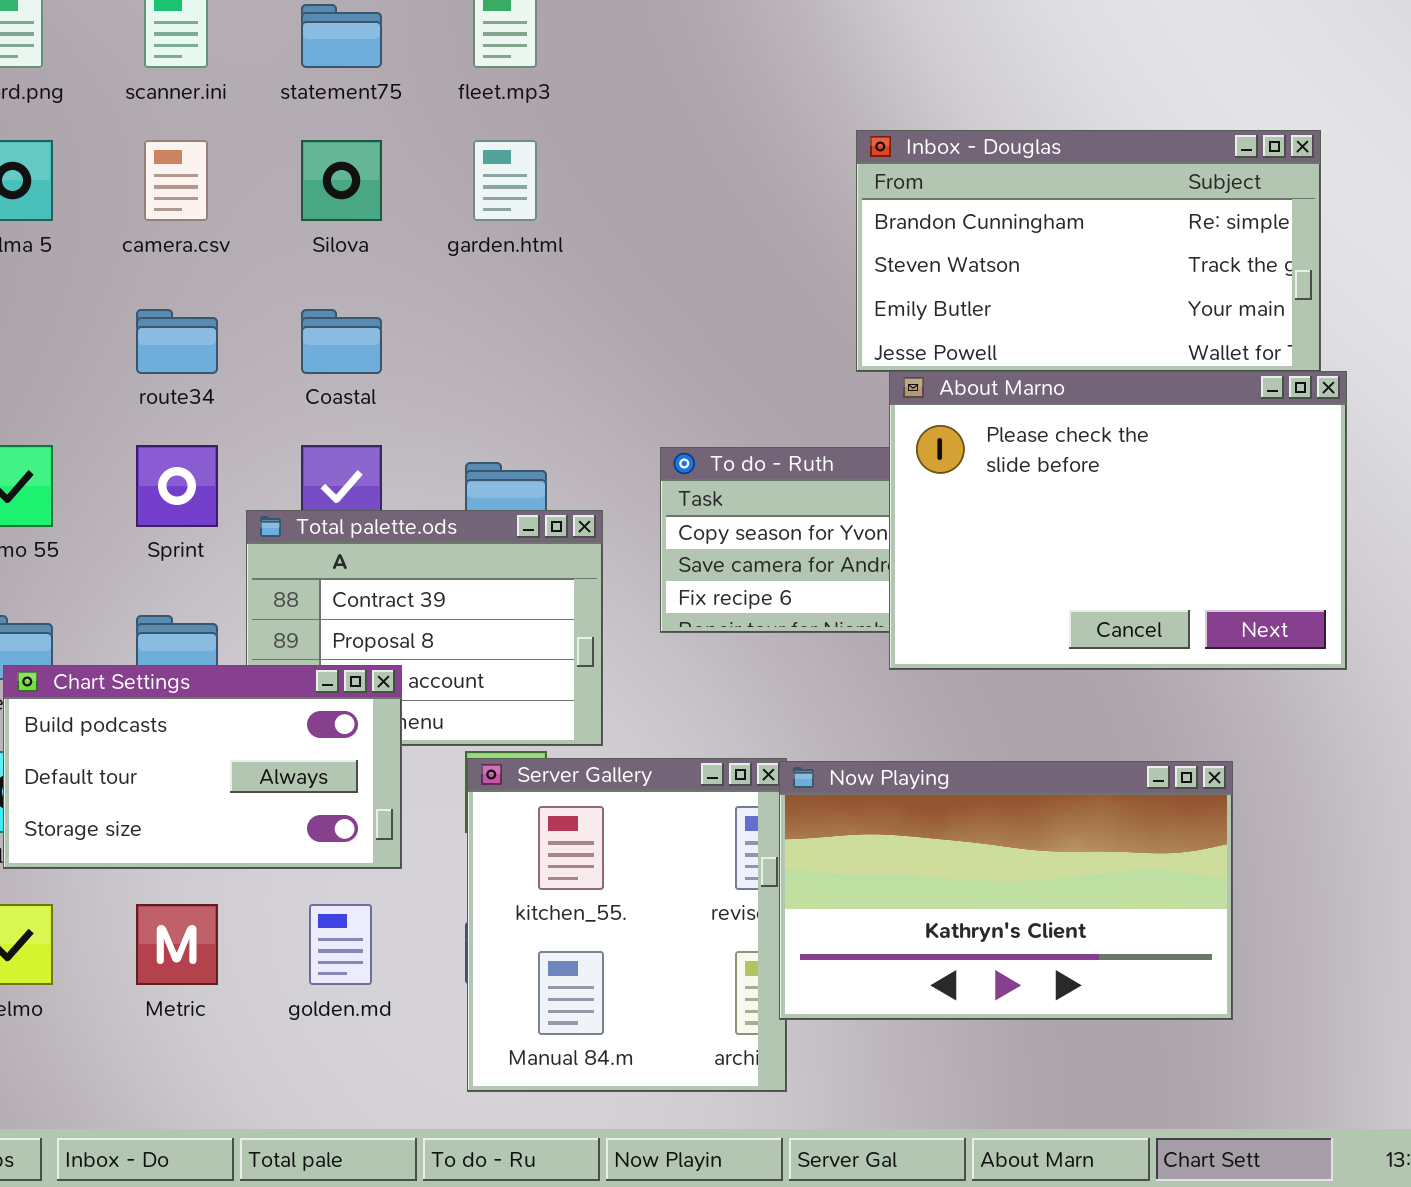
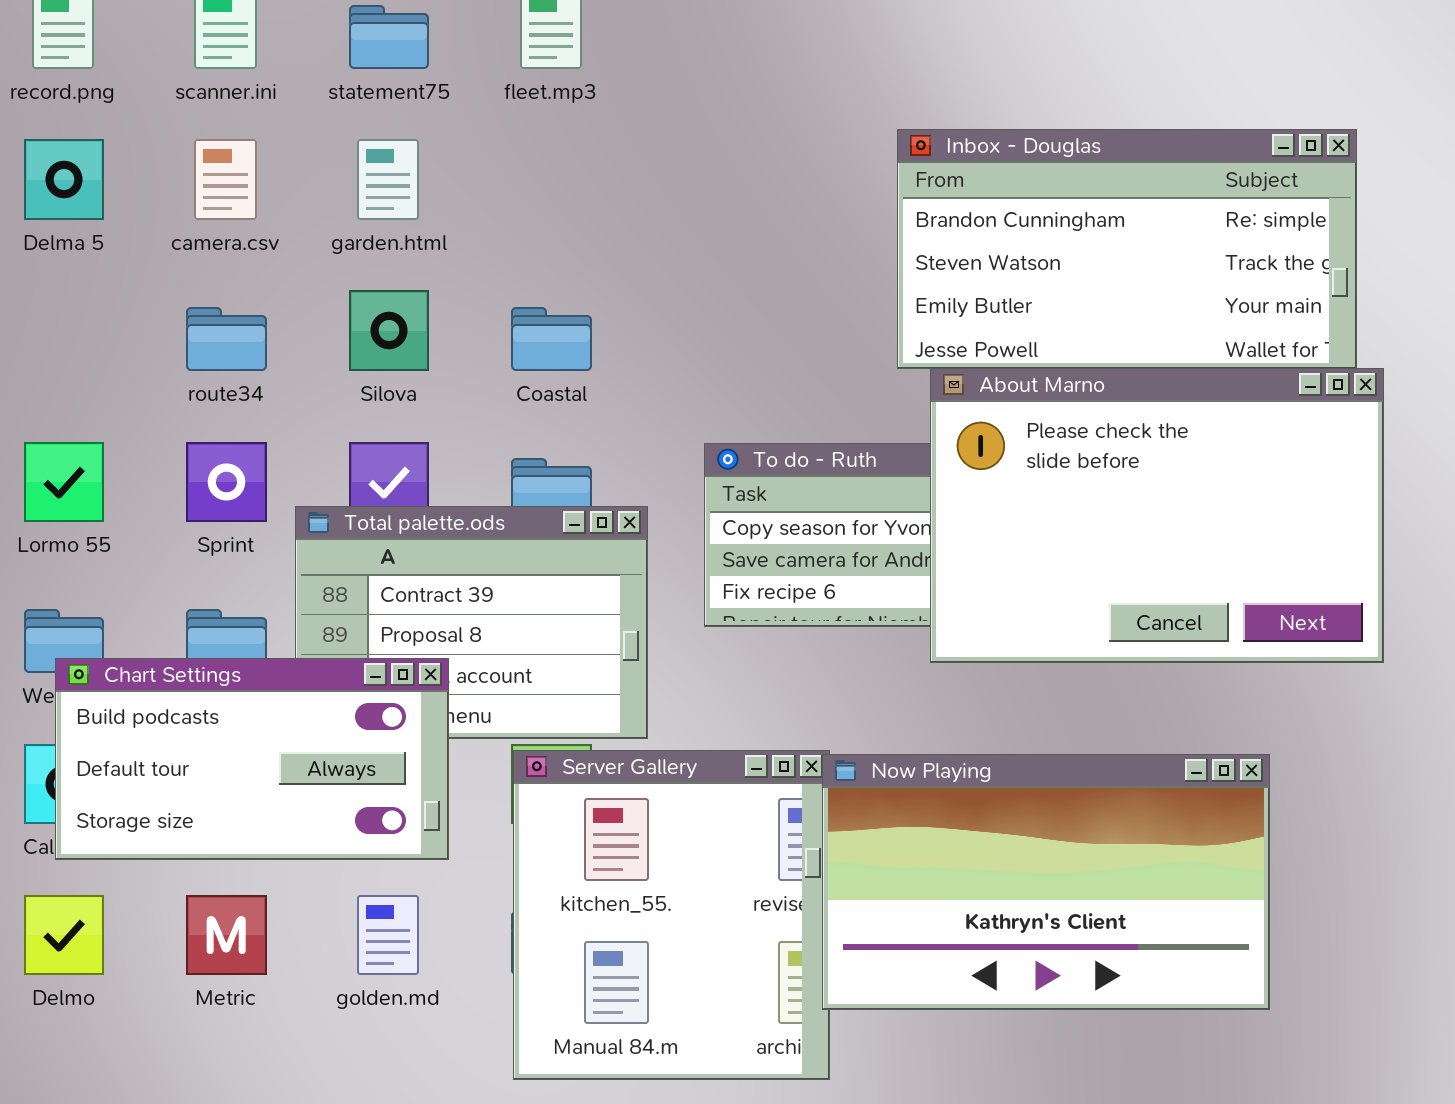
Silova: [301,140,382,221] -> [349,290,429,371], moved
garden.html: [473,140,537,221] -> [357,139,419,220], moved
Coastal: [301,309,382,374] -> [511,307,592,371], moved

